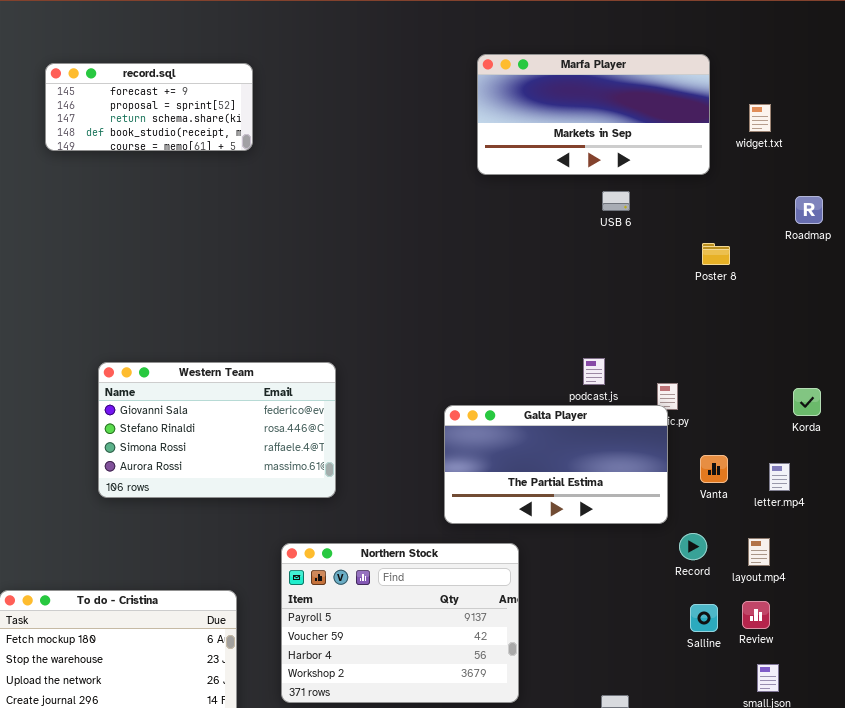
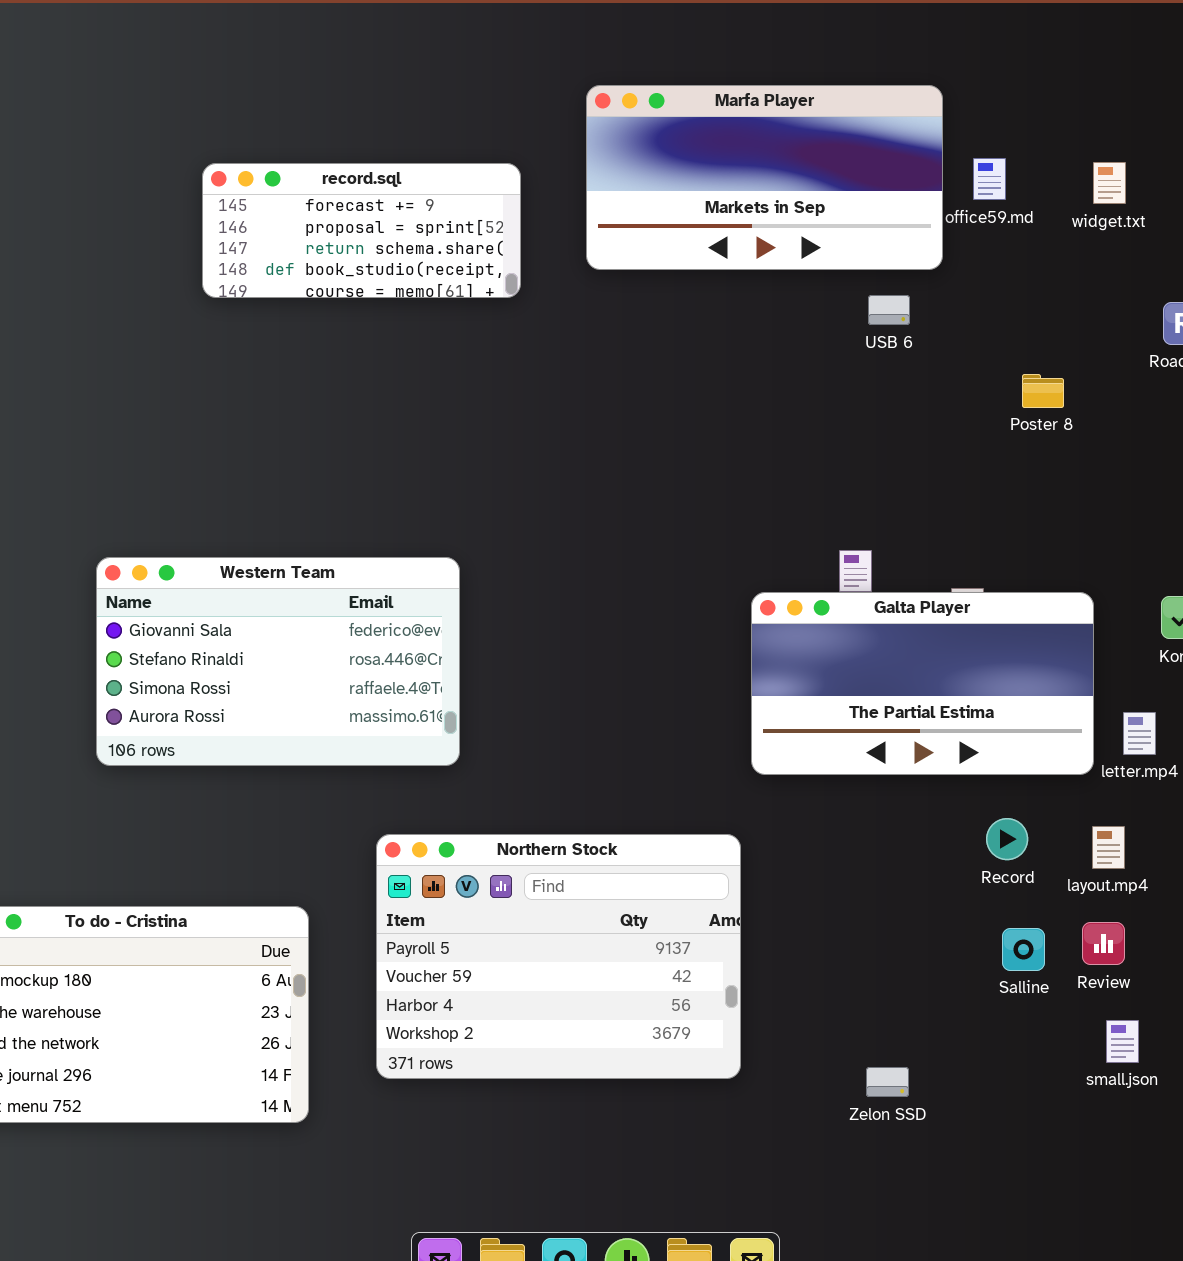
Marfa Player: [477,54,710,175] -> [586,85,943,270], moved
record.sql: [45,63,253,151] -> [202,163,521,298], moved
Galta Player: [444,405,668,524] -> [751,592,1094,775], moved

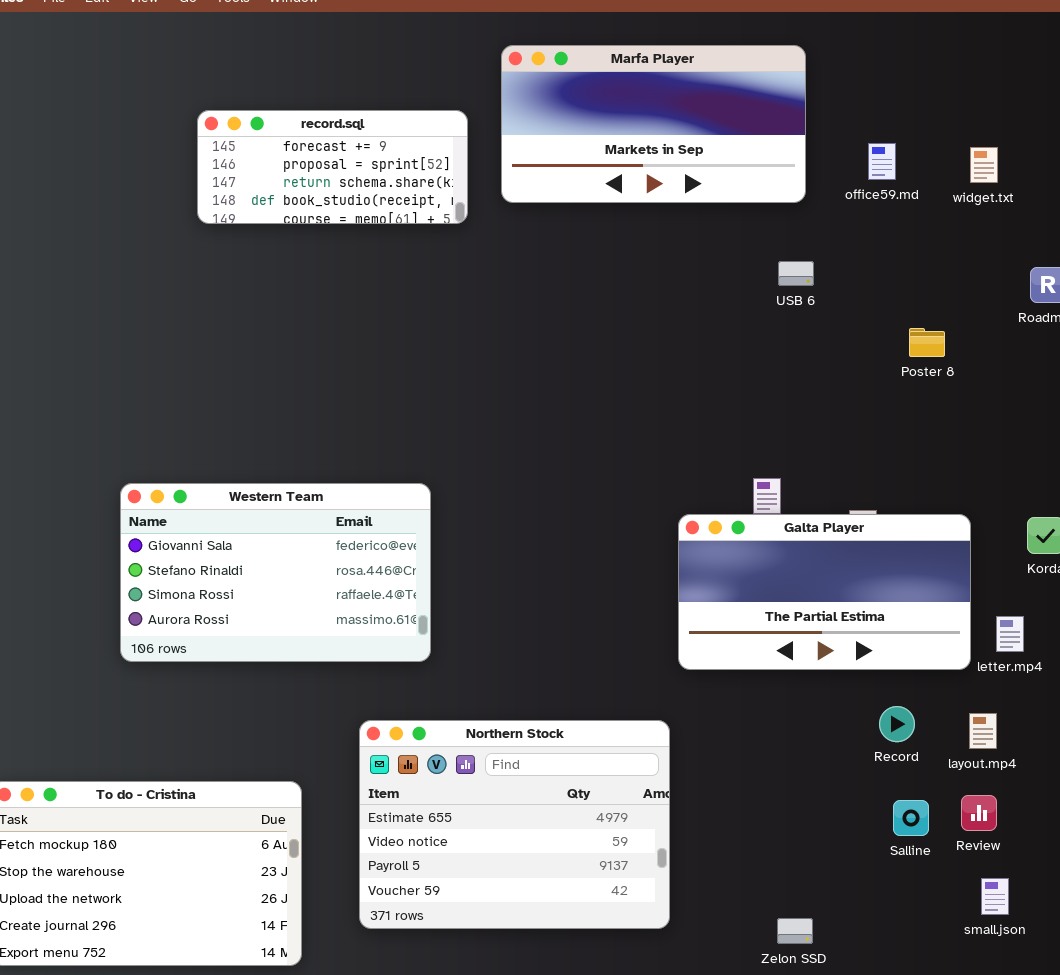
Marfa Player: [586,85,943,270] -> [501,45,806,203], moved
record.sql: [202,163,521,298] -> [197,110,468,224], moved
Northern Stock: [376,834,741,1079] -> [359,720,670,929], scrolled up 2 rows

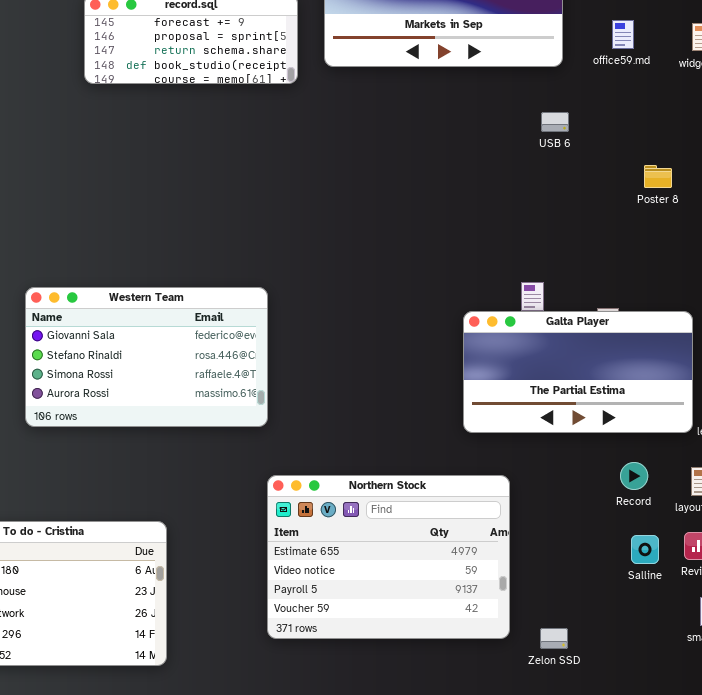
Northern Stock: [359,720,670,929] -> [267,475,510,639], moved

